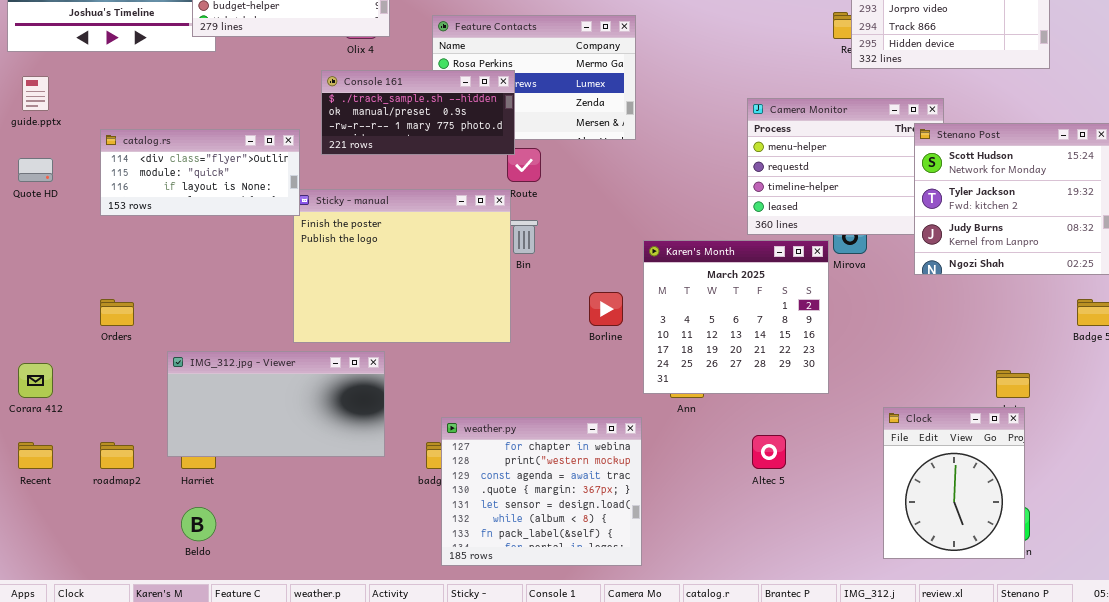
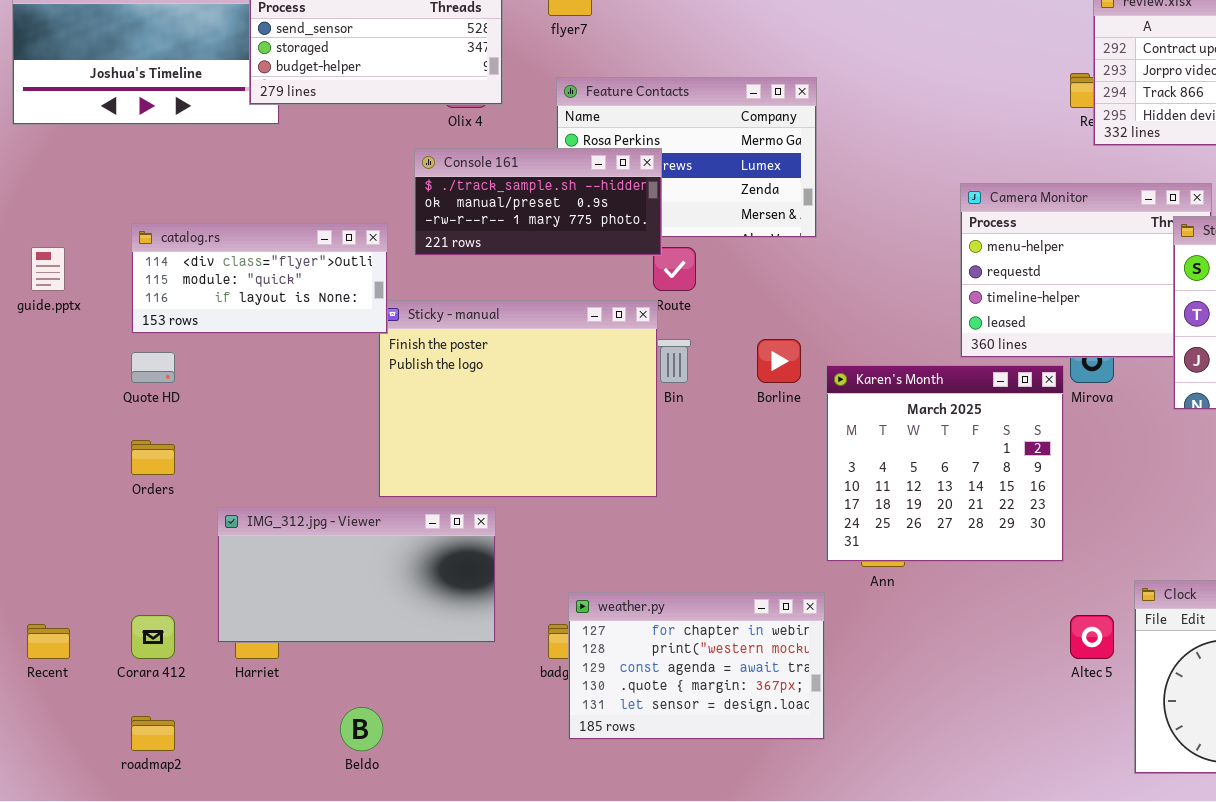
guide.pptx: [22,76,49,111] -> [31,247,65,291], moved
Quote HD: [18,158,53,182] -> [131,352,175,383], moved
Borline: [589,292,623,326] -> [757,339,801,383], moved
Corara 412: [18,363,53,398] -> [131,615,175,659], moved
weather.py: [441,417,642,566] -> [568,592,825,740], resized
Altec 5: [752,435,786,469] -> [1070,615,1114,659], moved
roadmap2: [100,442,134,469] -> [131,716,175,751], moved
Beldo: [181,507,216,541] -> [340,707,383,751], moved

